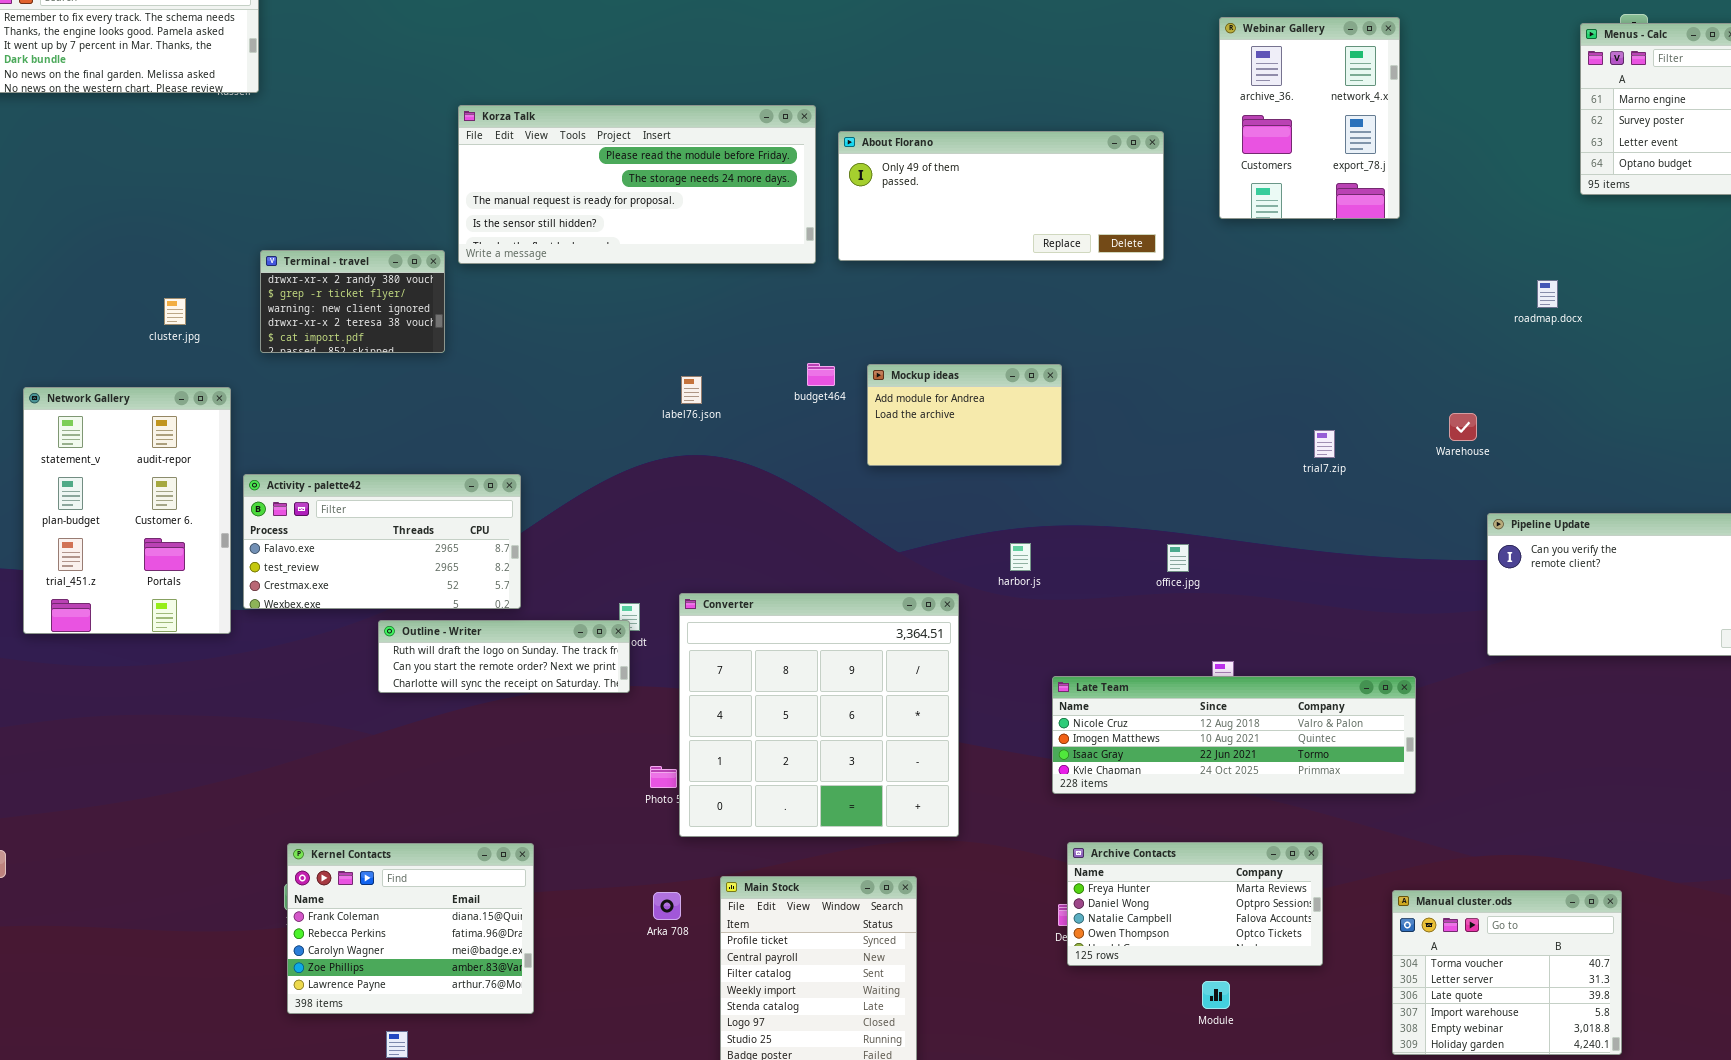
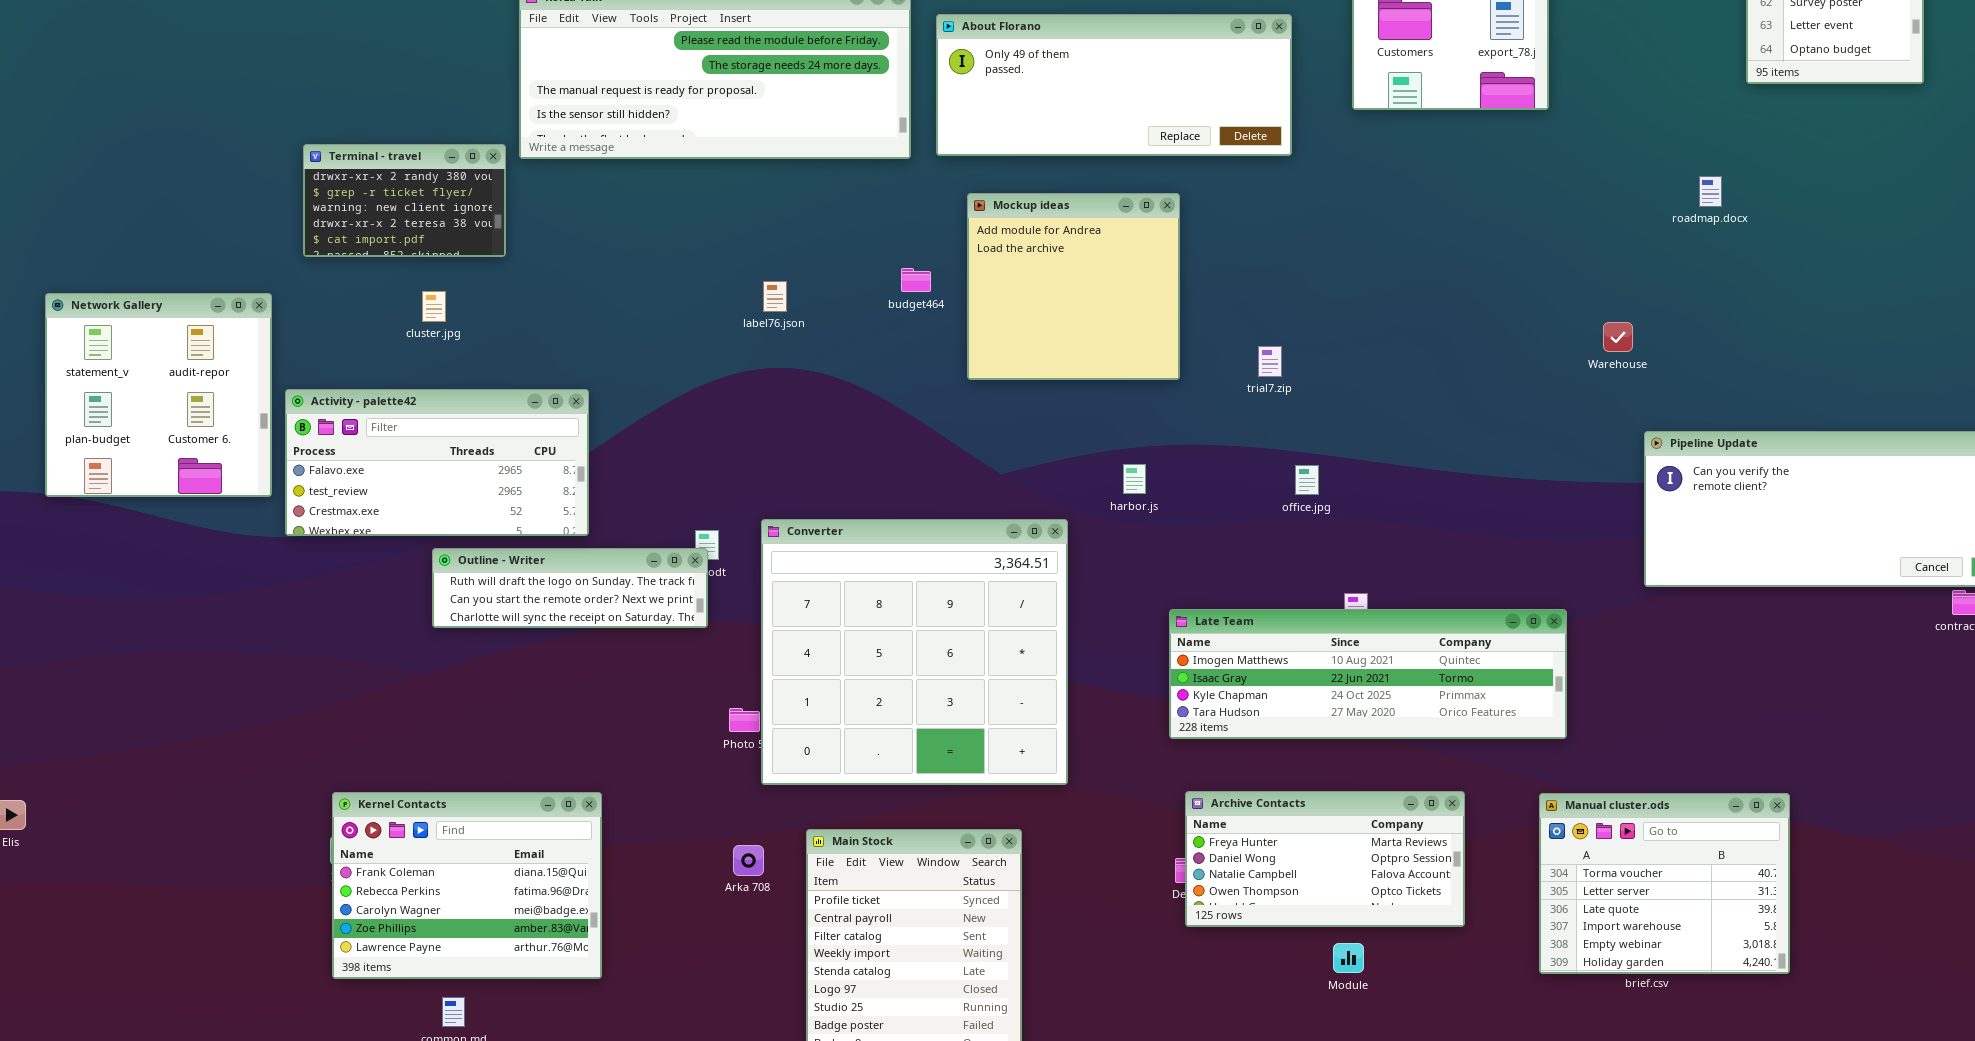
cluster.jpg: [164,298,186,325] -> [422,291,446,322], moved
Mockup ideas: [867,364,1062,466] -> [967,193,1180,380], resized
Network Gallery: [23,387,231,634] -> [45,293,272,497], resized
trial7.zip: [1314,430,1335,458] -> [1258,346,1282,377], moved
Late Team: [1052,676,1416,794] -> [1169,609,1567,739], scrolled down 1 row
Manual cluster.ods: [1392,890,1622,1055] -> [1539,793,1790,974], moved

